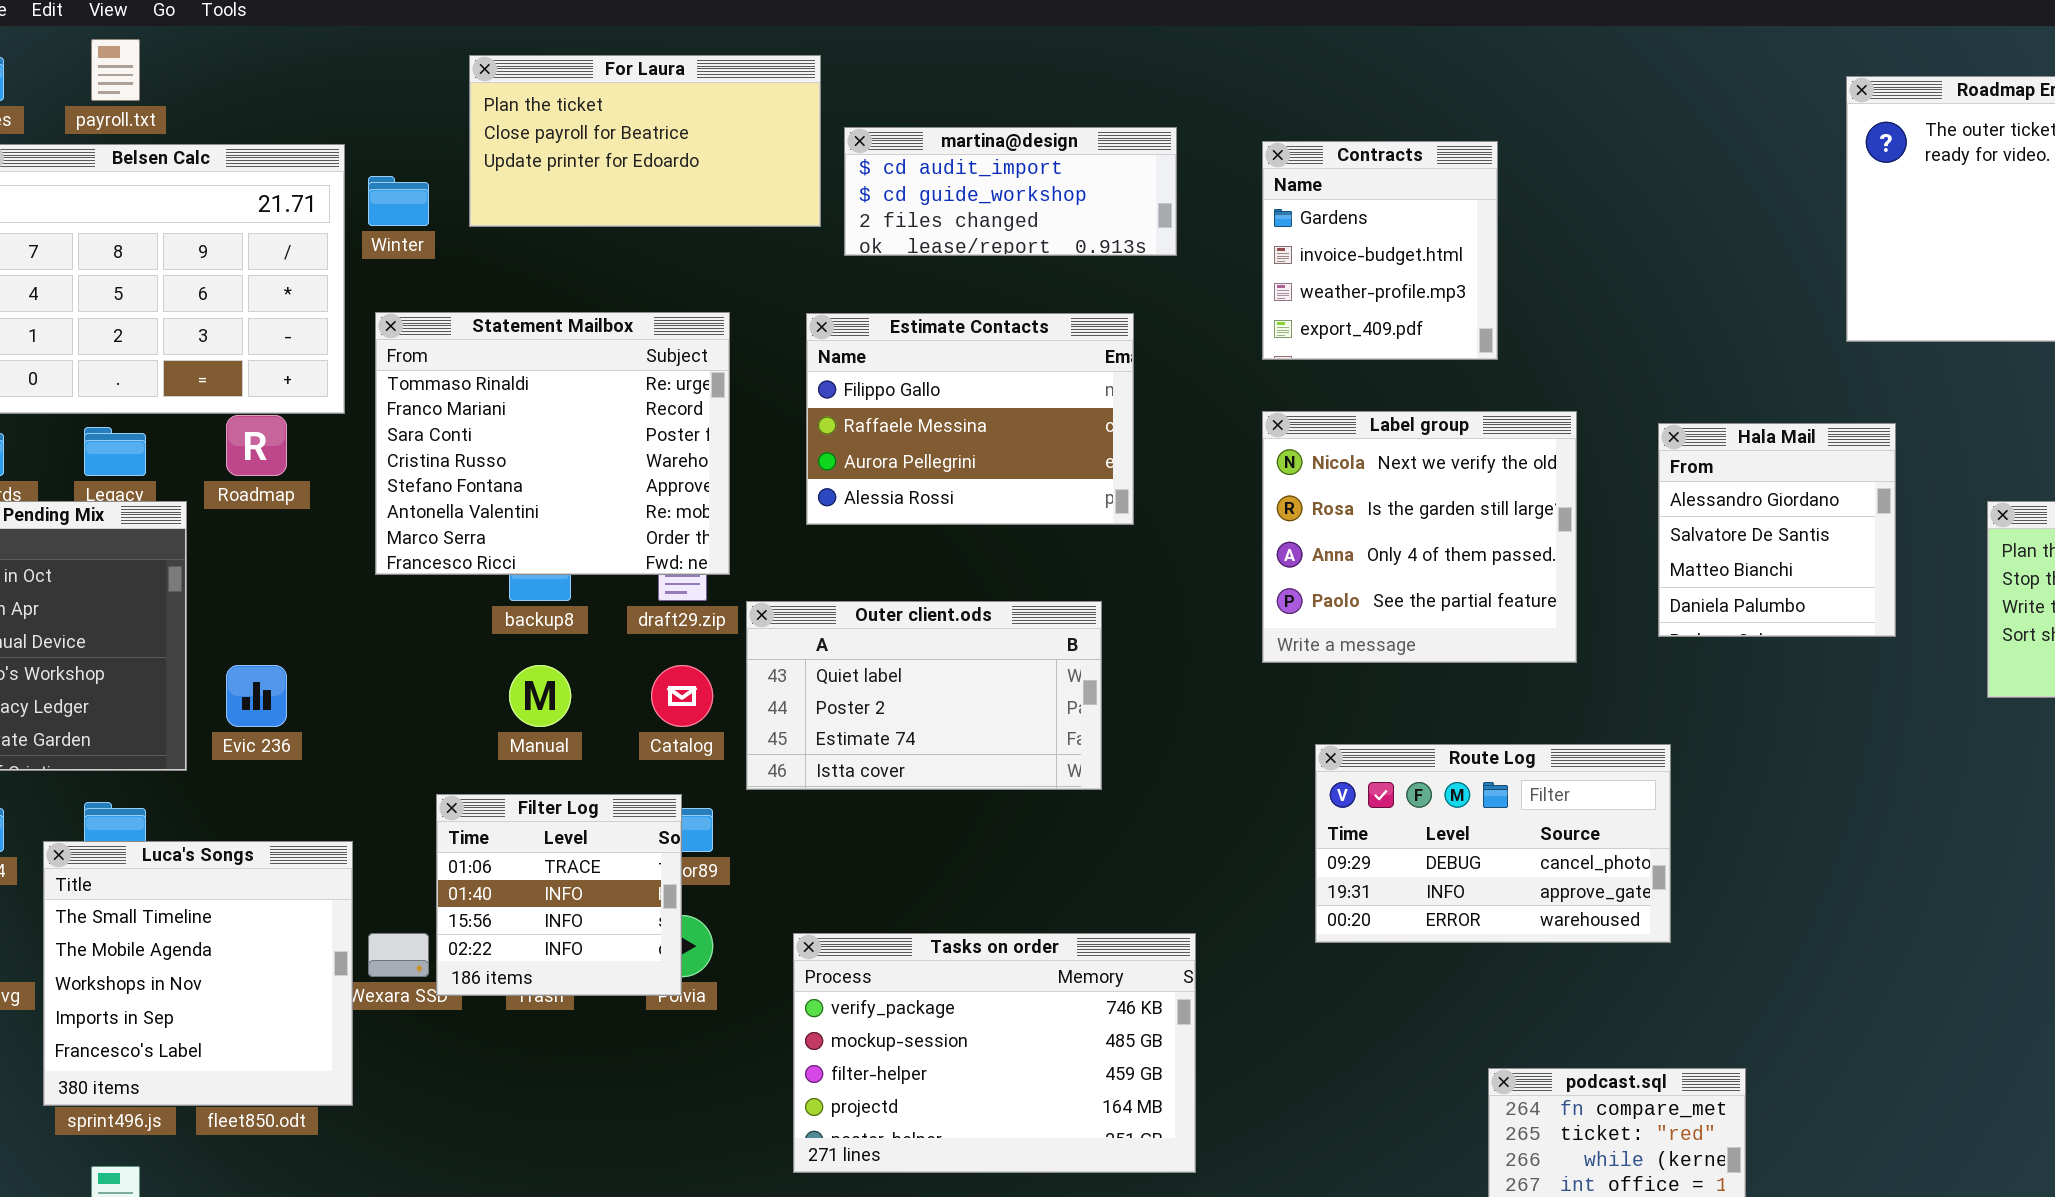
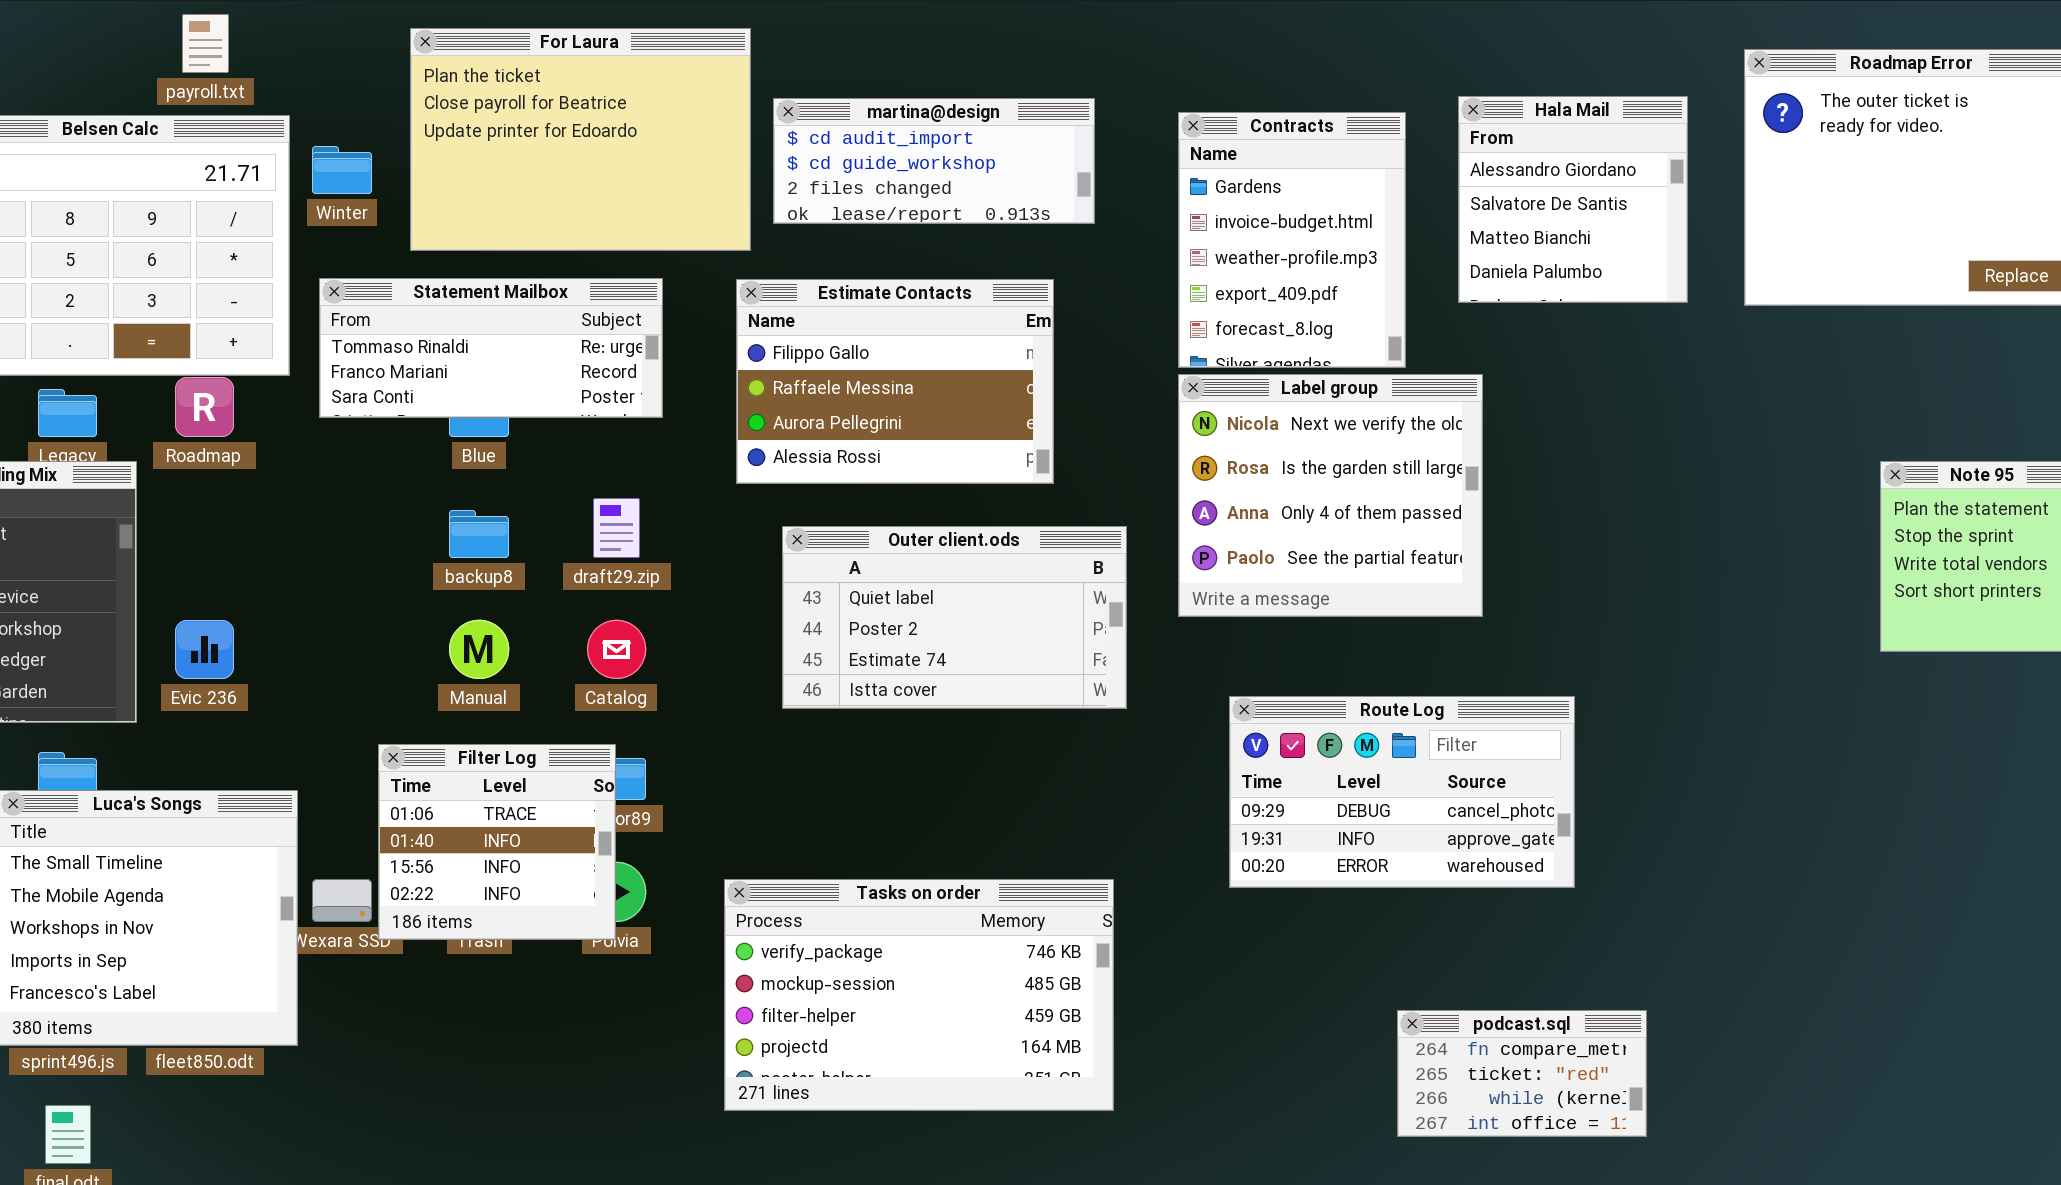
payroll.txt: [91,39,140,101] -> [182,14,229,73], moved
For Laura: [469,55,821,227] -> [410,28,751,251], resized
Contracts: [1262,141,1498,360] -> [1178,112,1406,368], resized
Statement Mailbox: [375,312,730,575] -> [319,278,663,418], resized
Hala Mail: [1658,423,1896,637] -> [1458,96,1688,303], moved
Outer client.ods: [746,601,1102,790] -> [782,526,1127,709], moved

